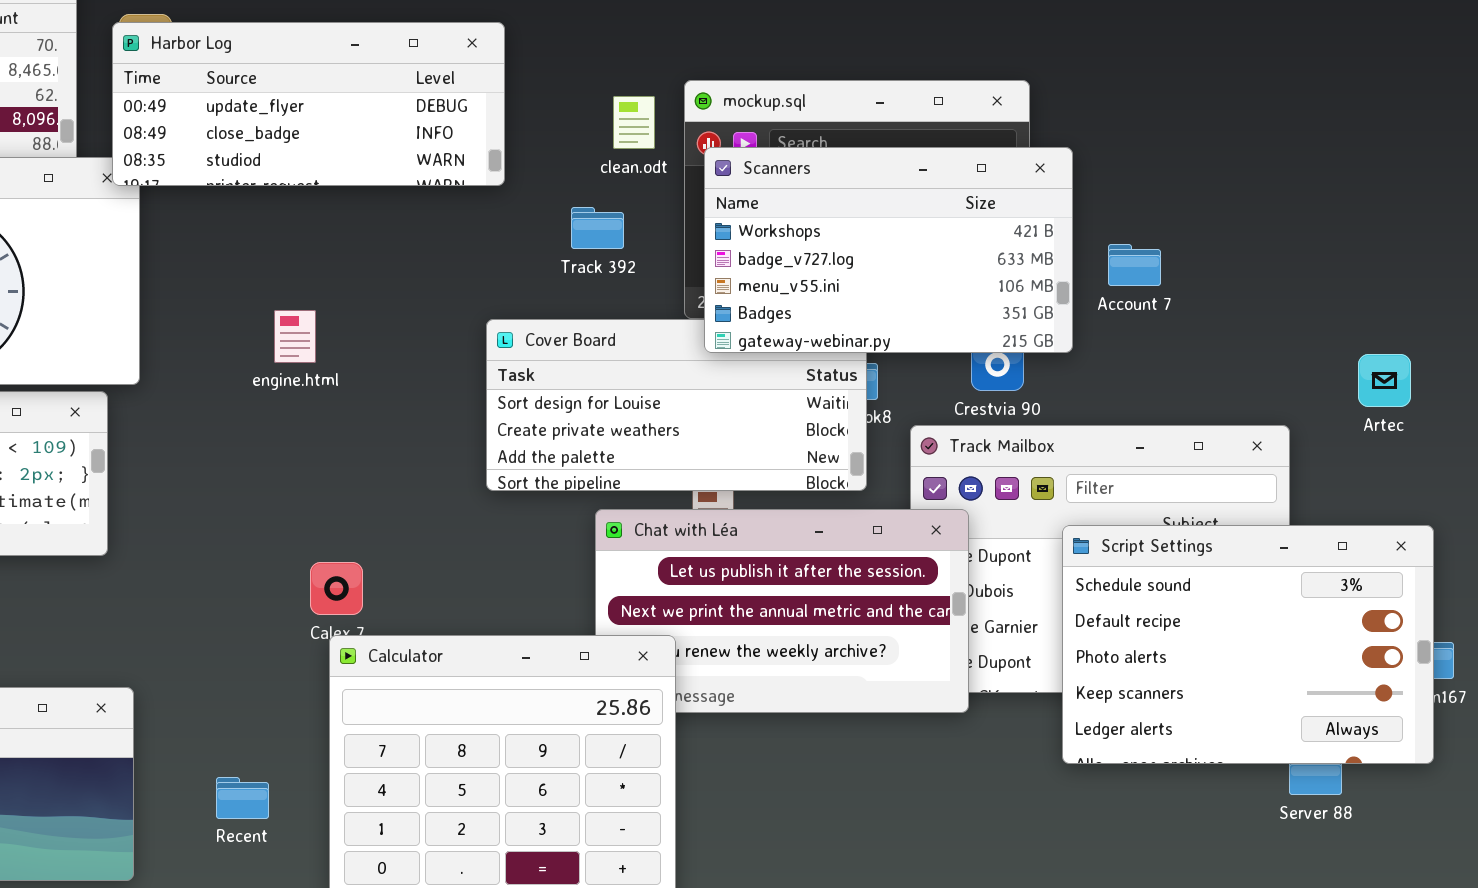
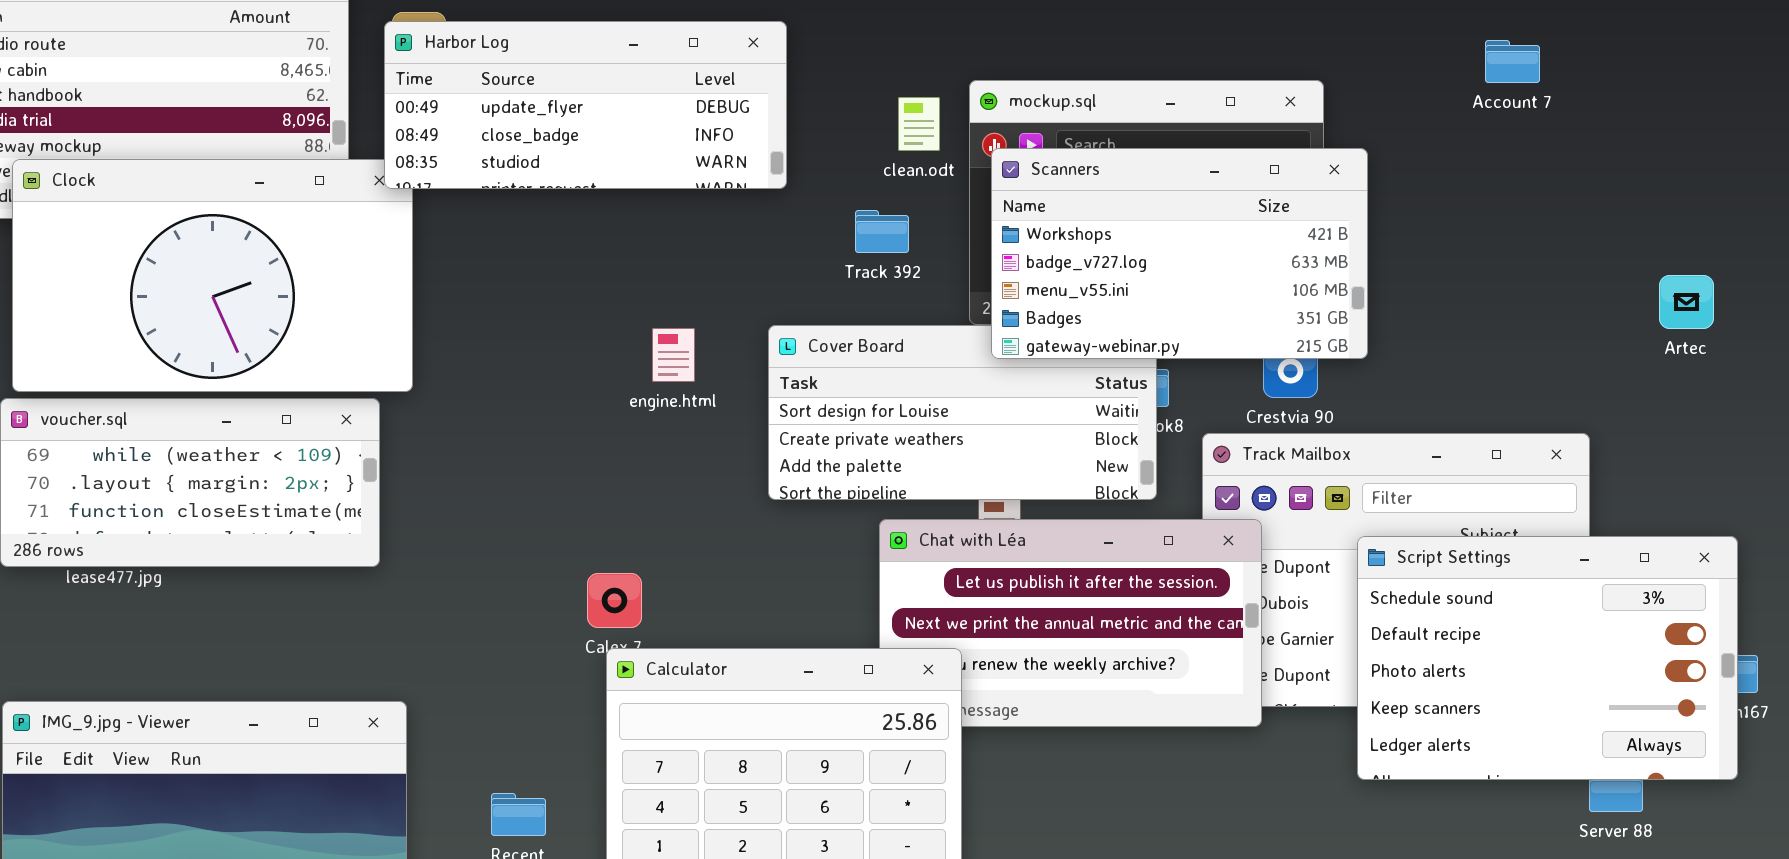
Account 7: [1108,244,1161,286] -> [1485,40,1540,83], moved
engine.html: [274,310,316,363] -> [652,328,695,382], moved
Artec: [1358,354,1411,407] -> [1659,275,1714,329], moved

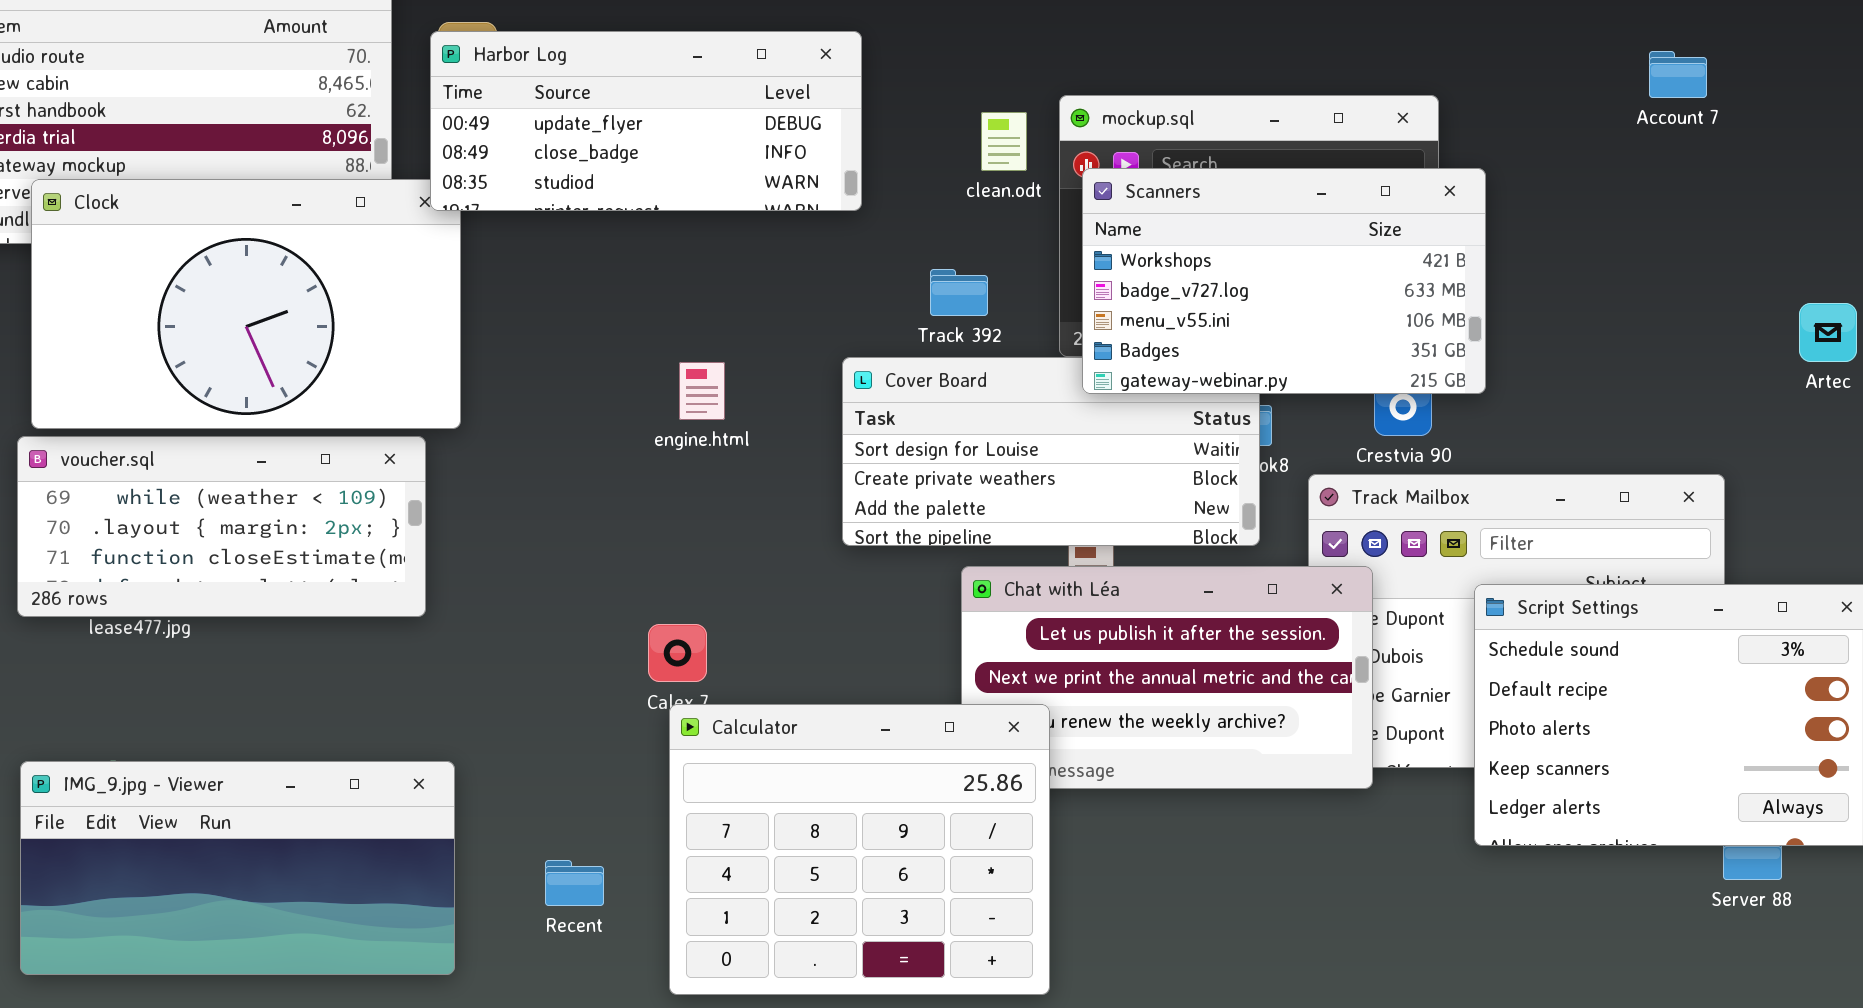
Account 7: [1485,40,1540,83] -> [1649,51,1707,98], moved
Track 392: [855,210,909,253] -> [930,269,988,316], moved
engine.html: [652,328,695,382] -> [679,362,725,420], moved

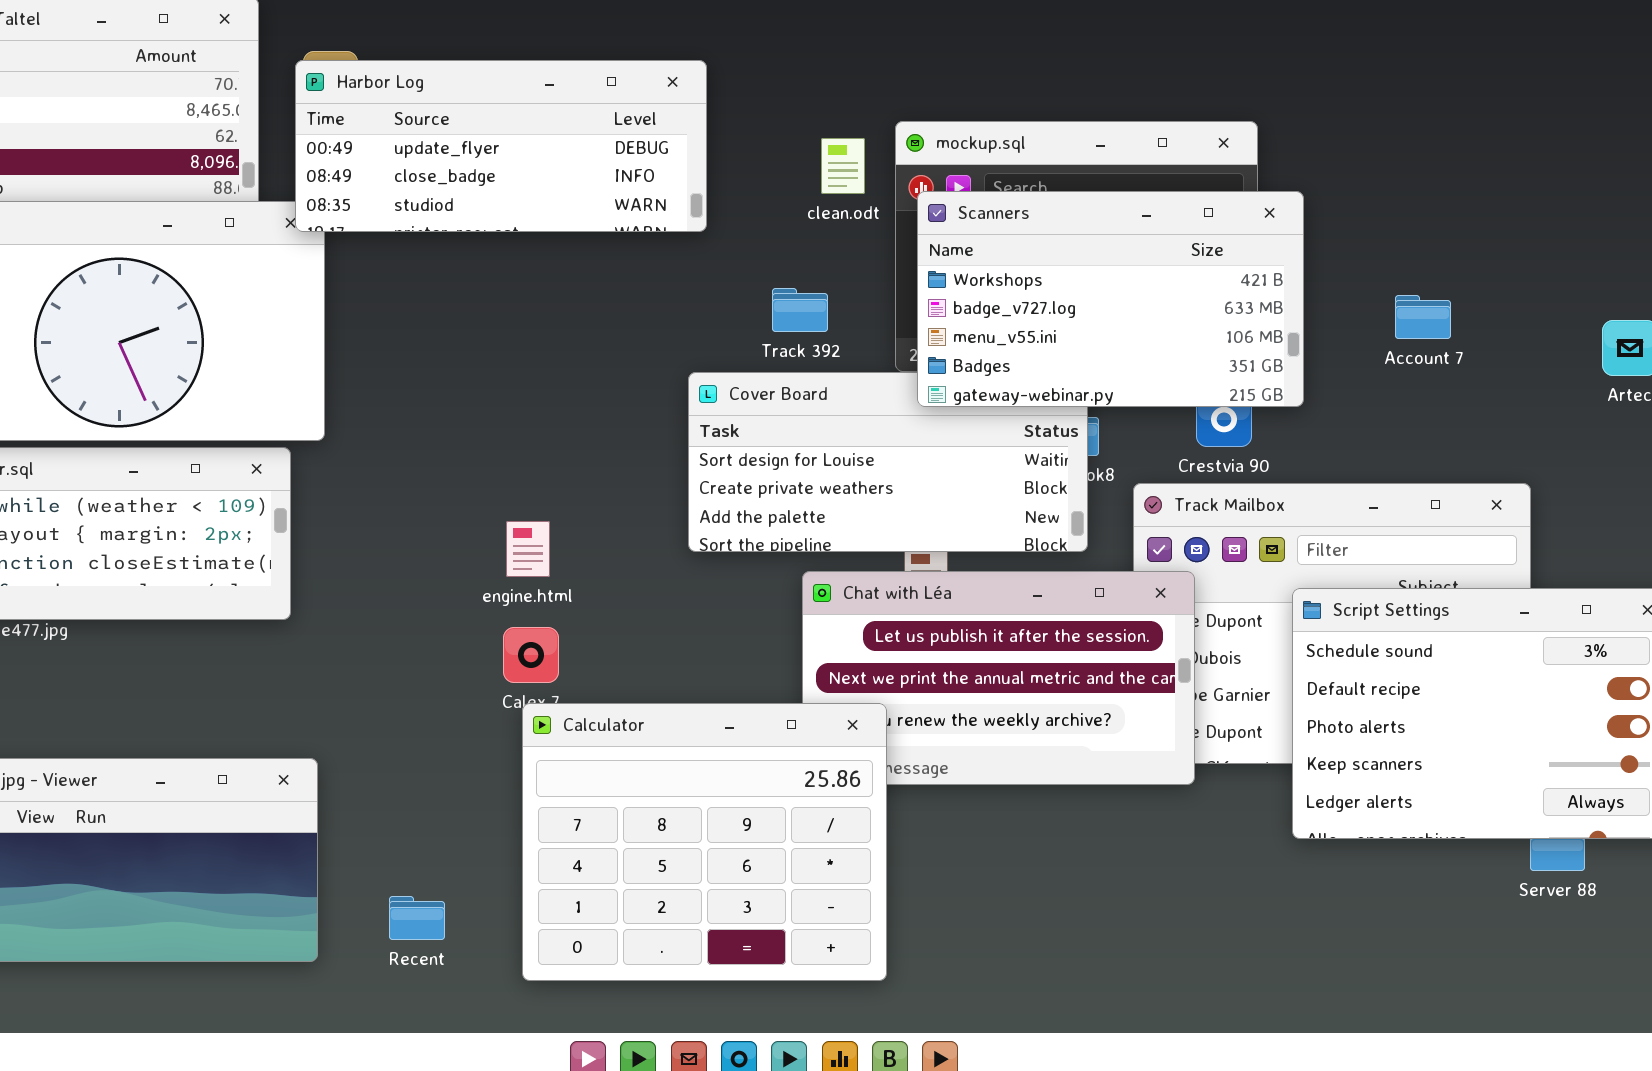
Account 7: [1649,51,1707,98] -> [1395,295,1451,339], moved
engine.html: [679,362,725,420] -> [506,521,550,577], moved
Recent: [545,860,604,906] -> [389,896,445,940], moved

